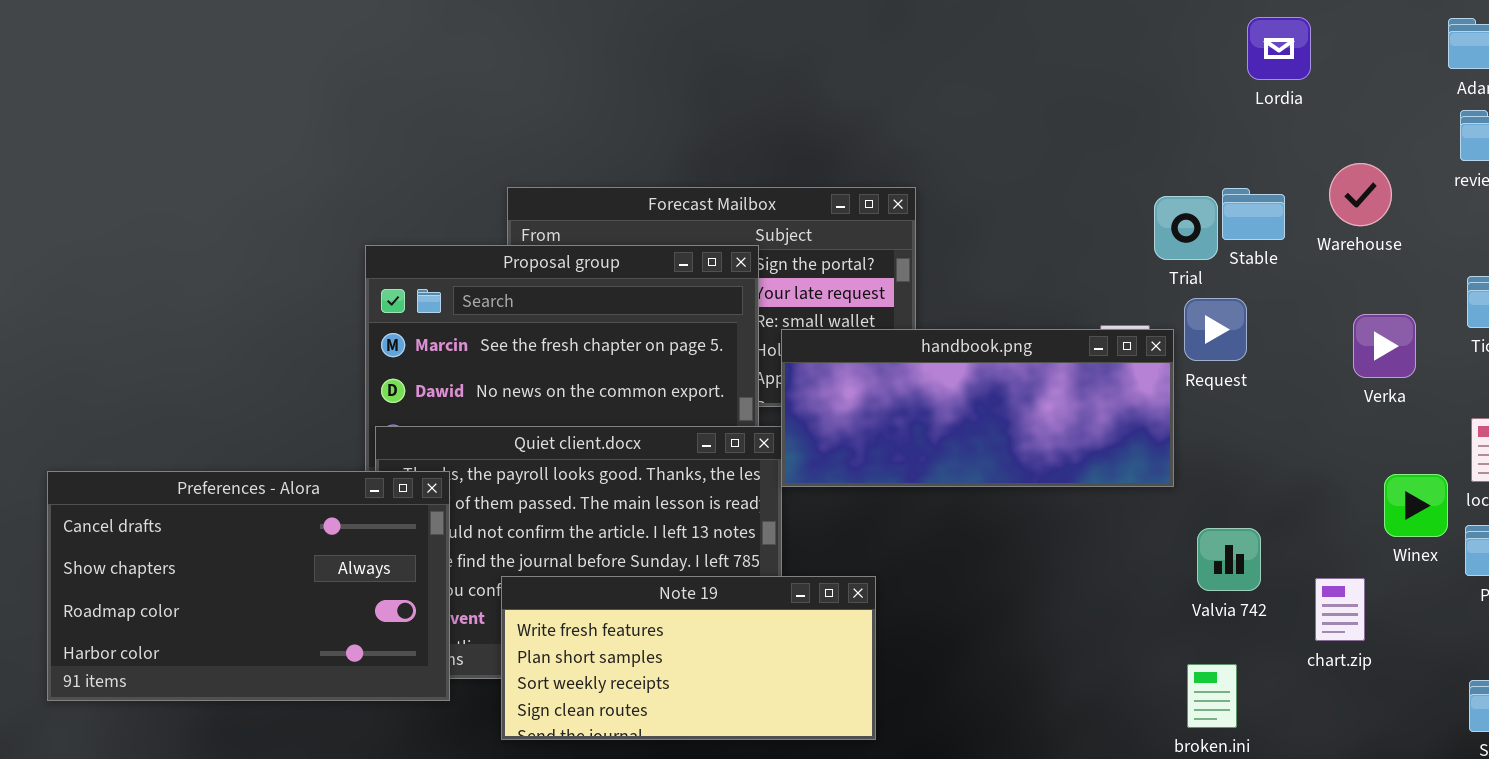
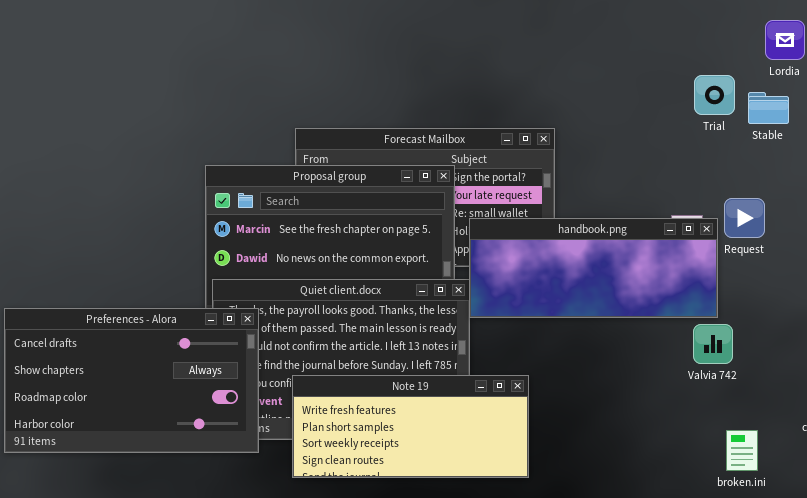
Stable: [1222,188,1285,240] -> [748,92,789,124], moved
Trial: [1154,196,1218,260] -> [694,75,735,115], moved
Valvia 742: [1197,528,1261,591] -> [693,324,733,364], moved

